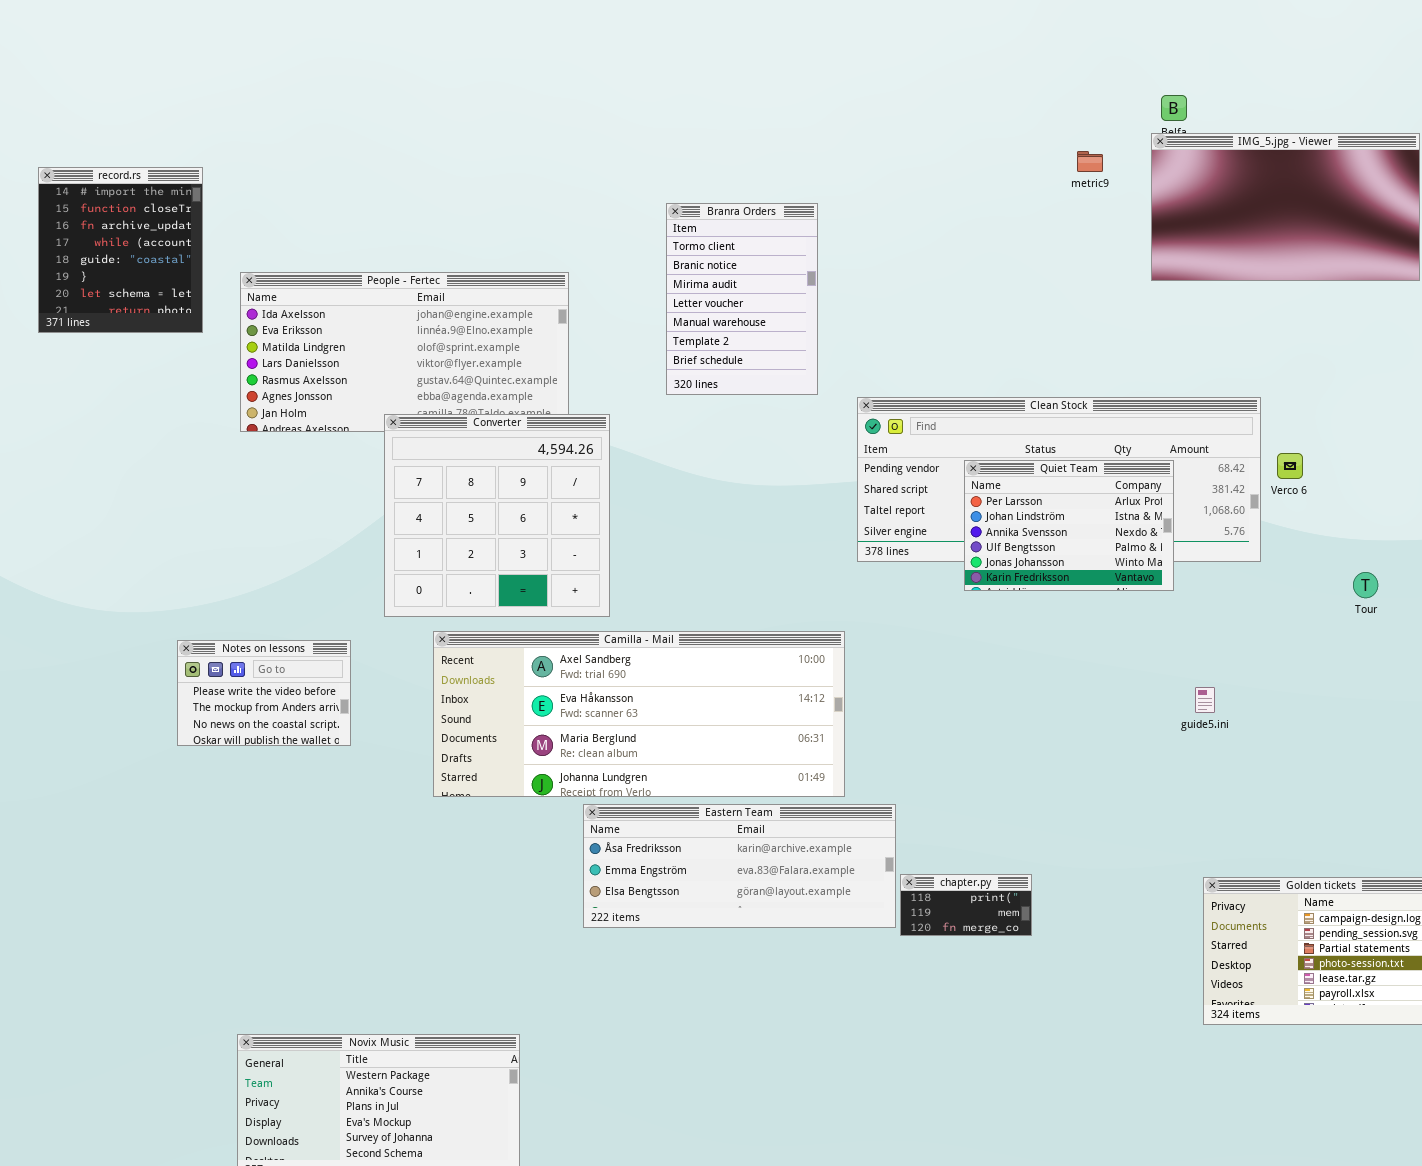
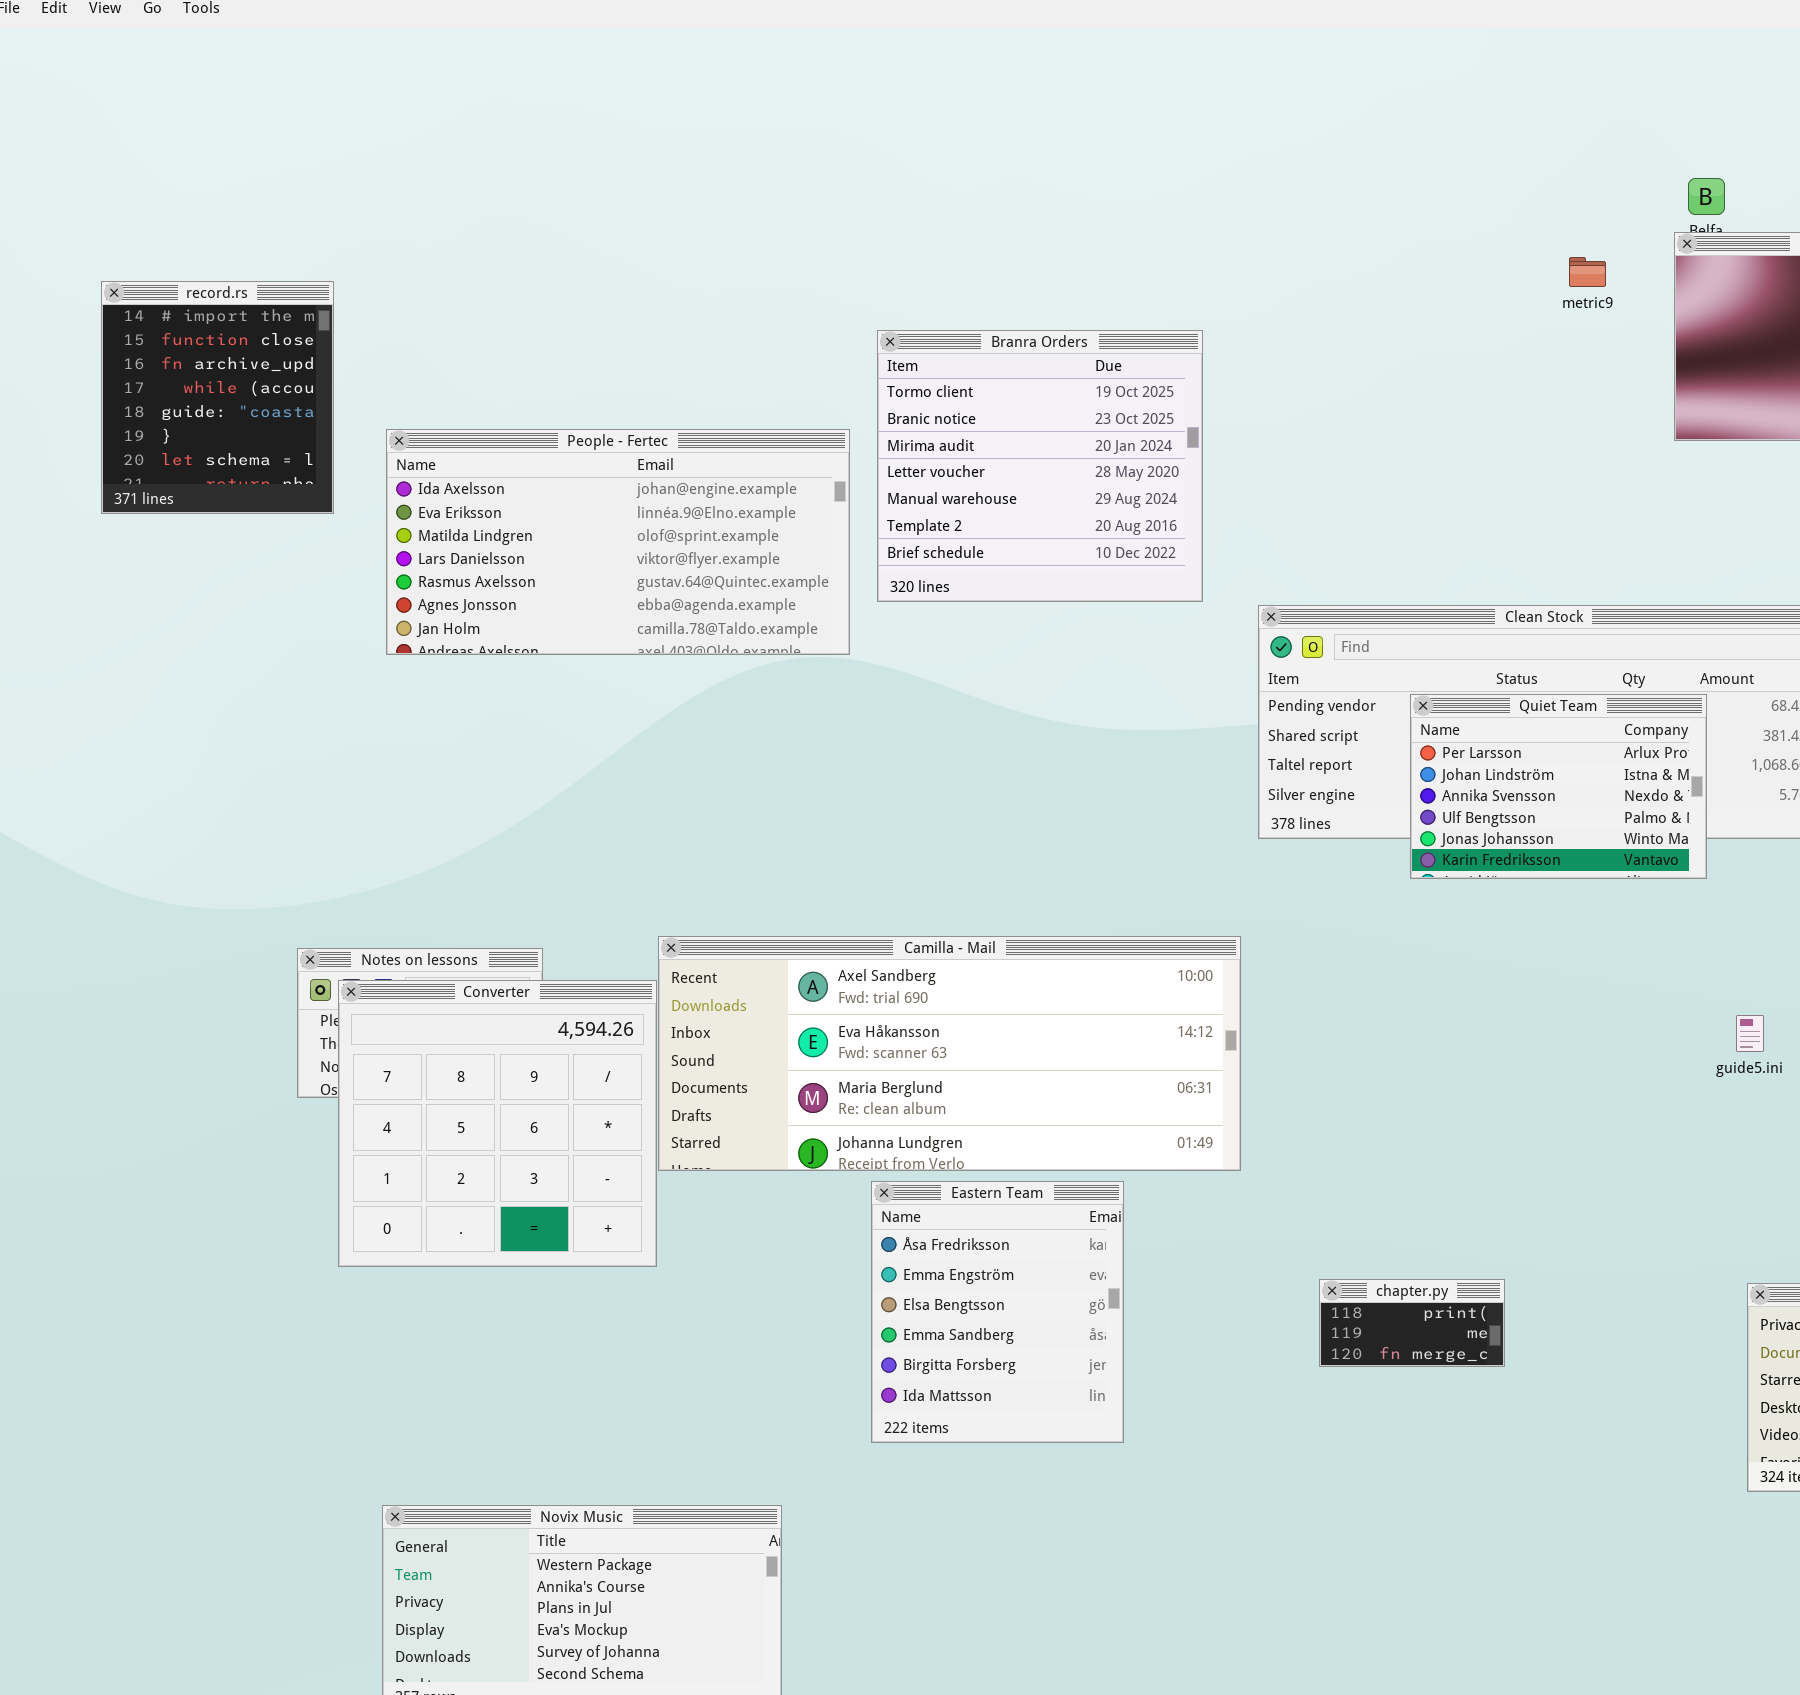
Branra Orders: [666,203,818,395] -> [877,330,1203,602], resized
Converter: [384,414,610,617] -> [338,980,657,1267], moved
Eastern Team: [583,804,896,928] -> [871,1181,1124,1443], resized

